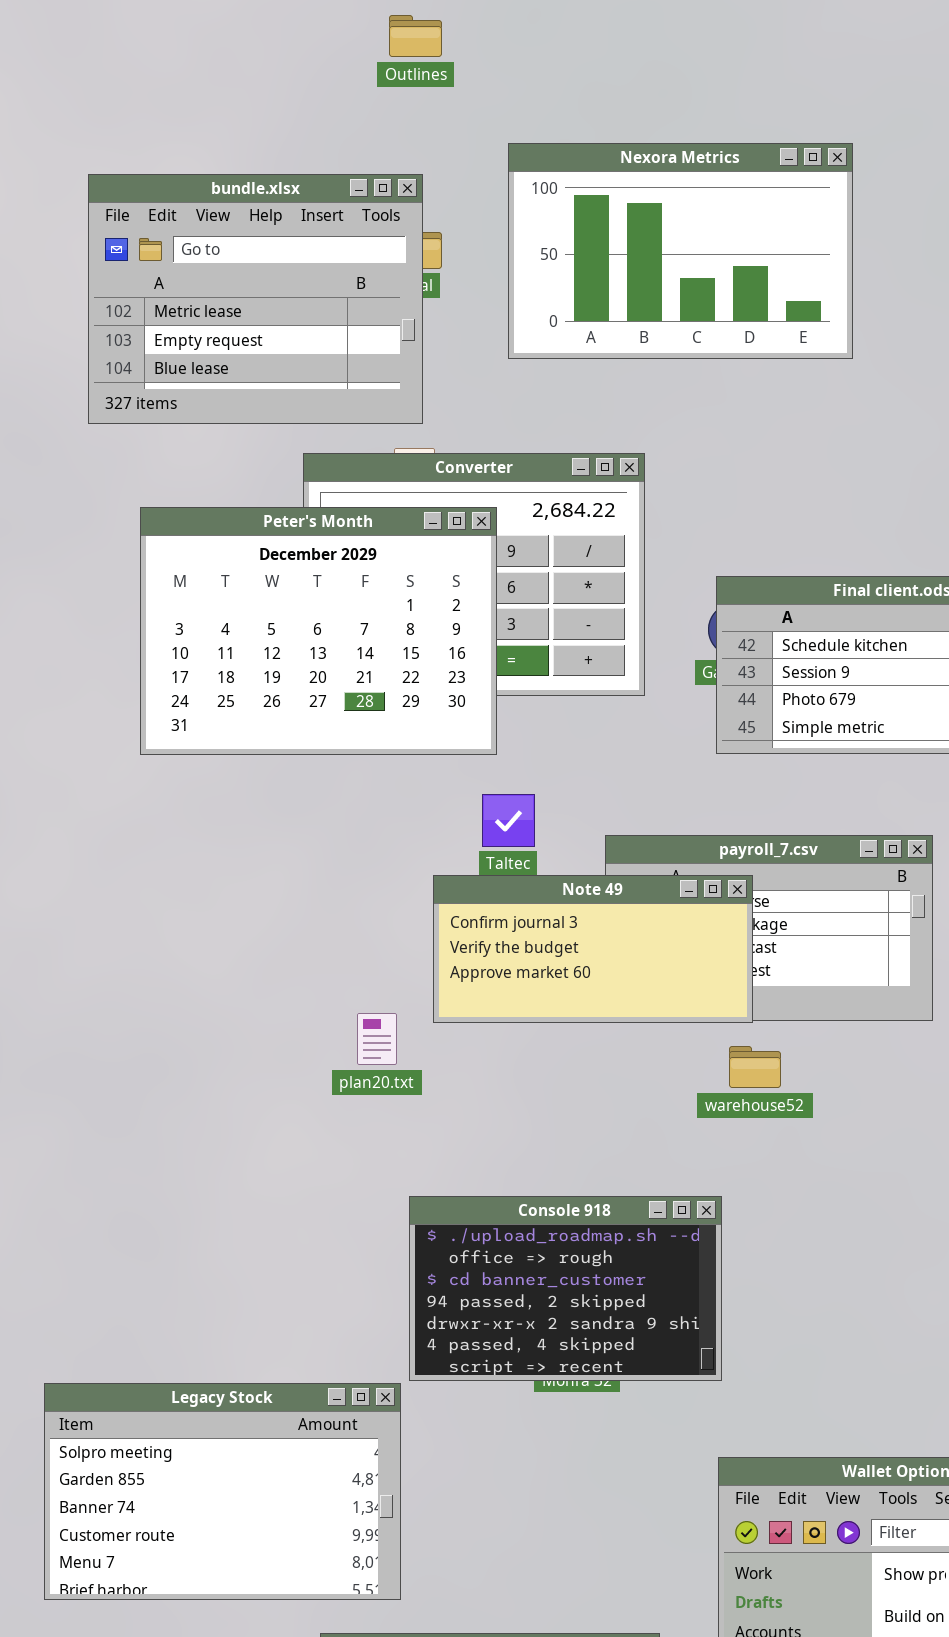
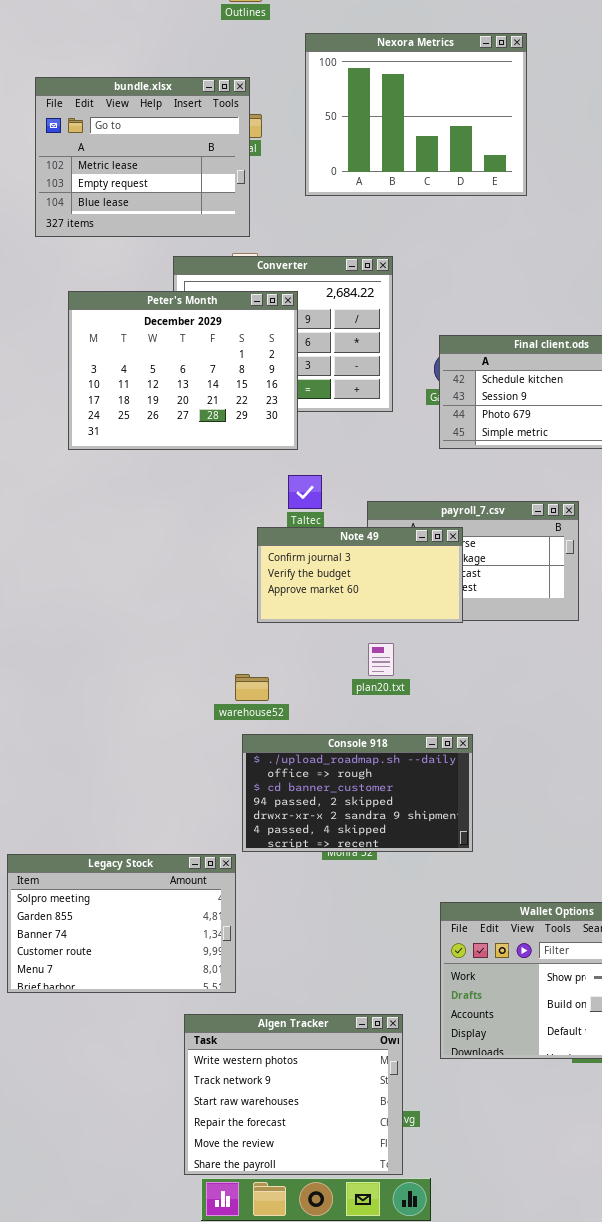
Nexora Metrics: [508,143,853,359] -> [305,33,527,196], resized
plan20.txt: [357,1013,397,1065] -> [368,643,394,676], moved
warehouse52: [729,1046,781,1088] -> [235,674,269,701], moved
Console 918: [409,1196,722,1381] -> [242,734,473,852], resized

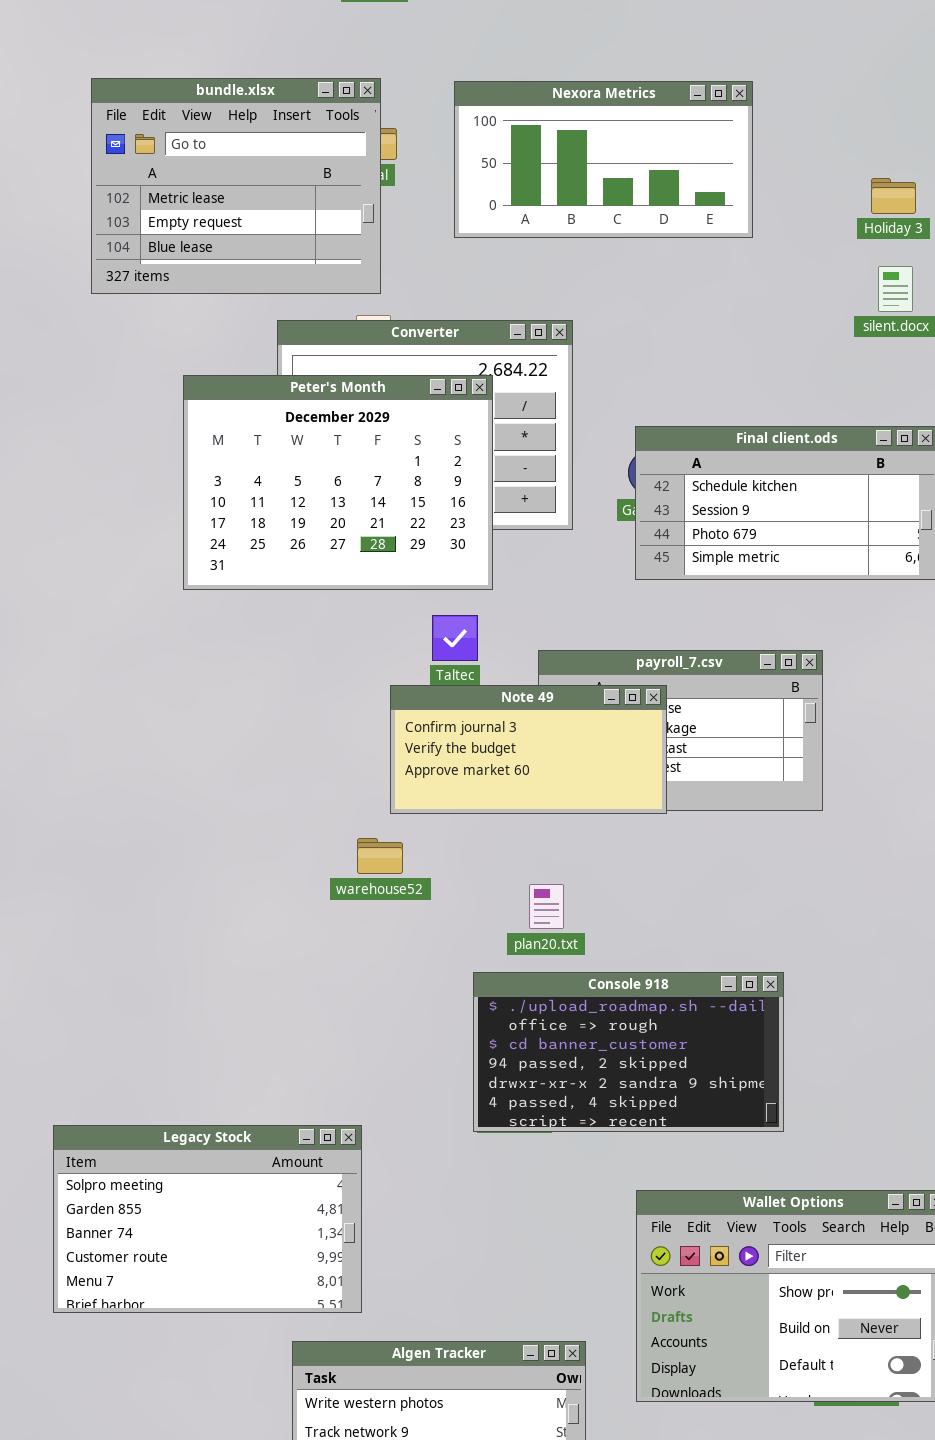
Nexora Metrics: [305,33,527,196] -> [454,81,753,238], resized
Peter's Month: [68,291,298,450] -> [183,375,493,590], moved
plan20.txt: [368,643,394,676] -> [529,884,564,929], moved
warehouse52: [235,674,269,701] -> [357,838,403,874], moved
Console 918: [242,734,473,852] -> [473,972,784,1132], moved

